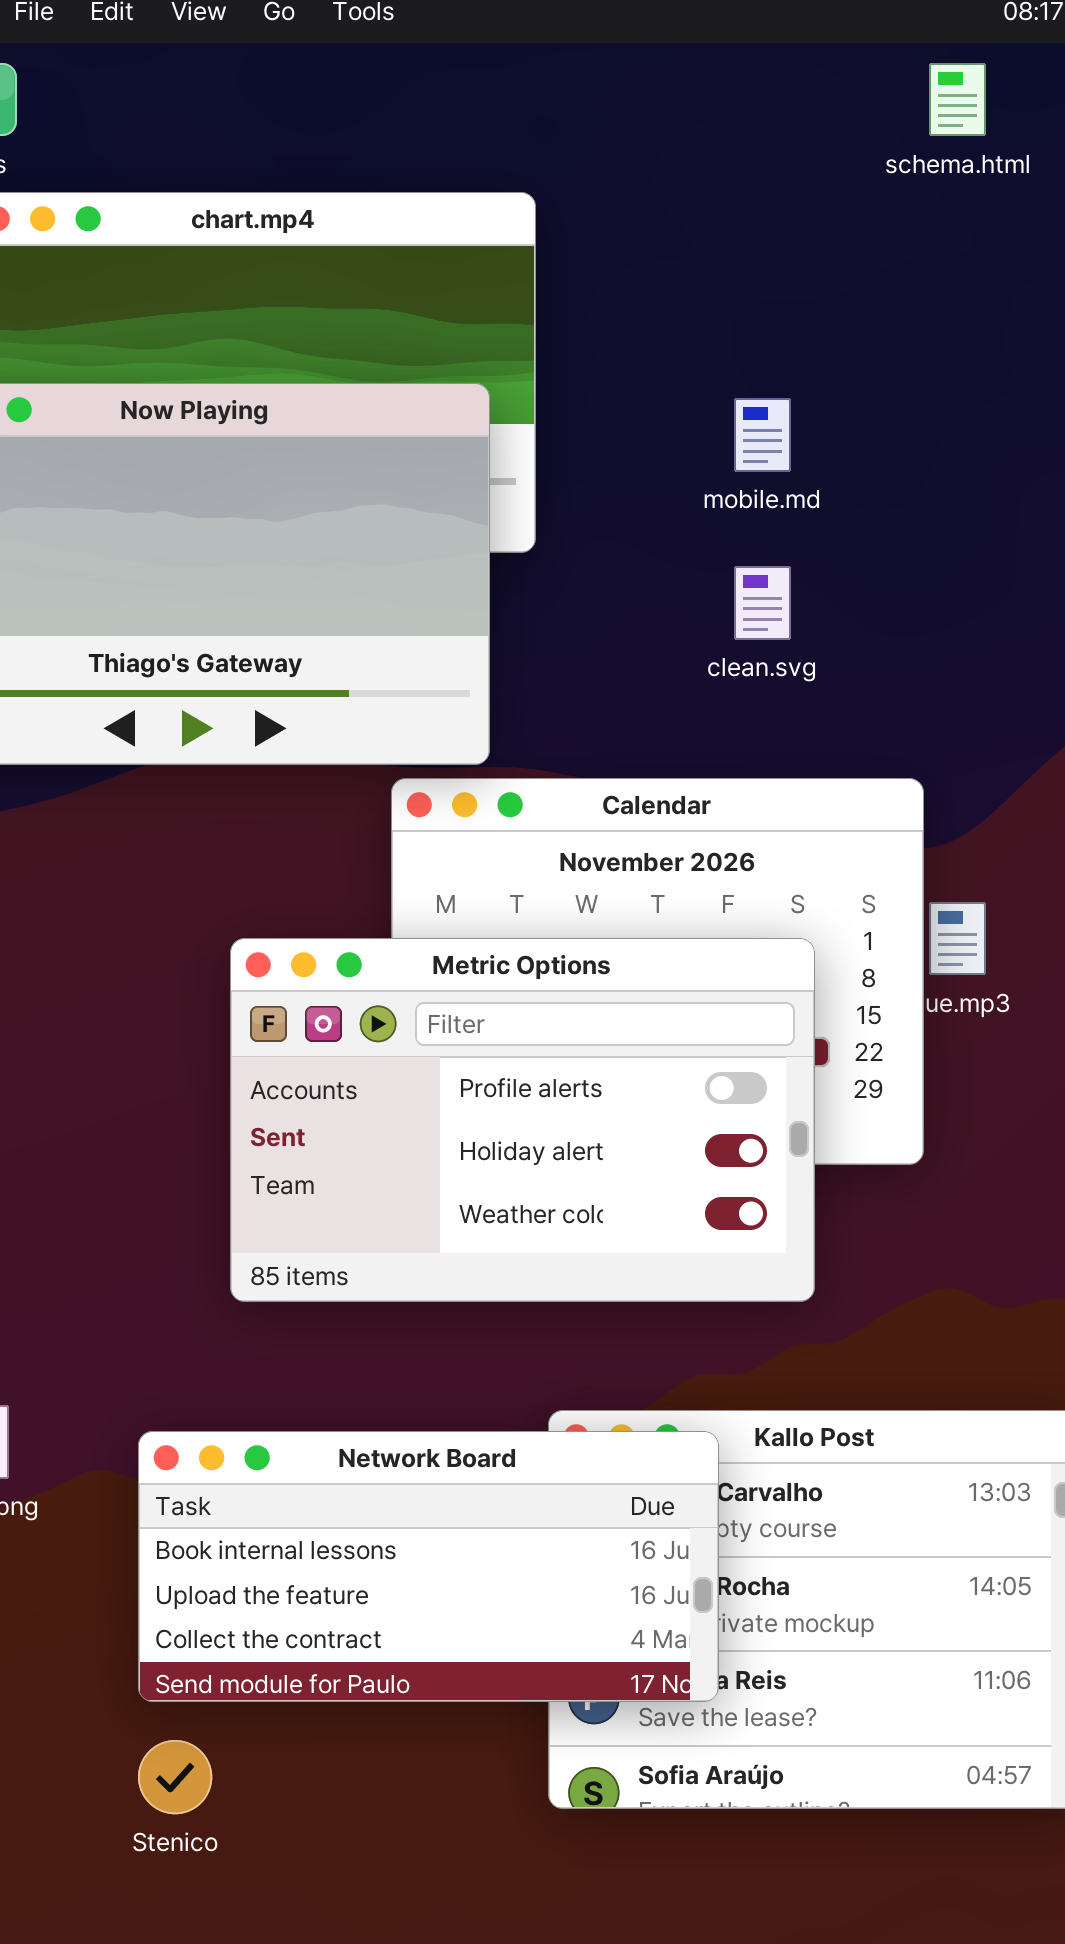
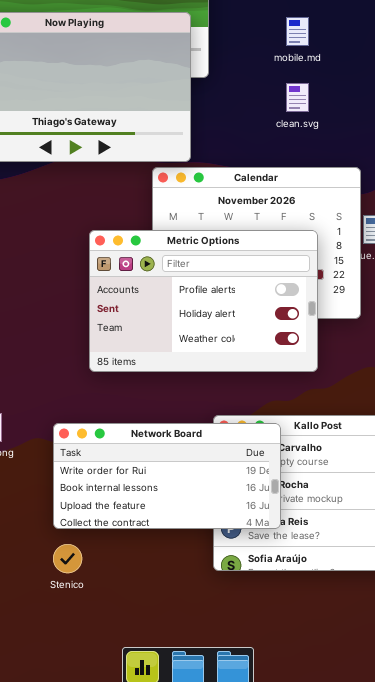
Network Board: [138,1431,719,1702] -> [53,423,281,529], scrolled up 1 row

